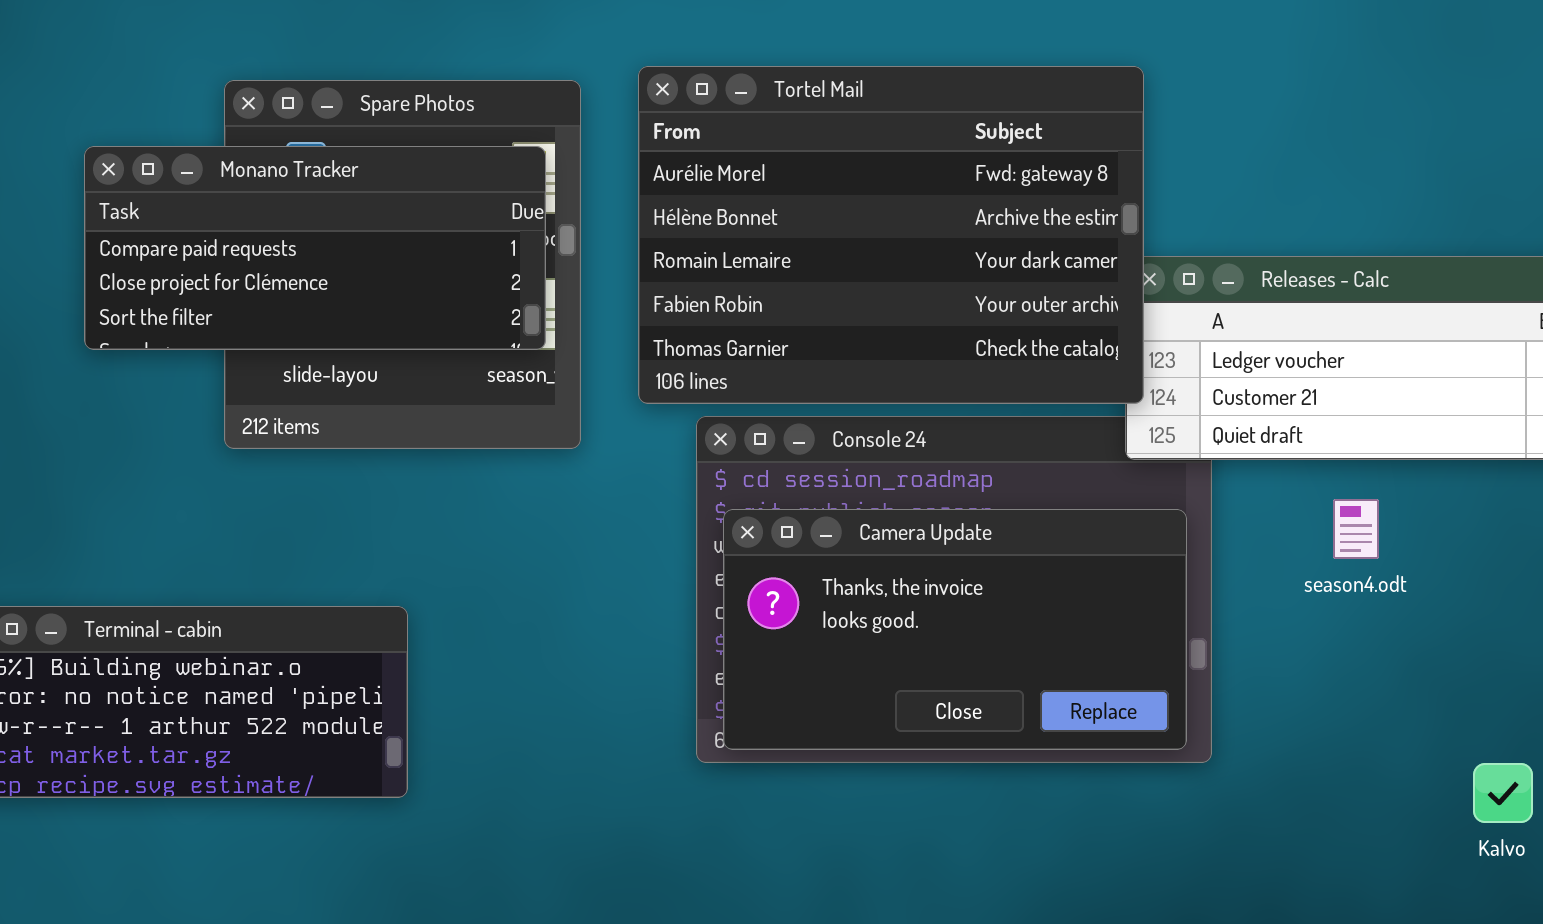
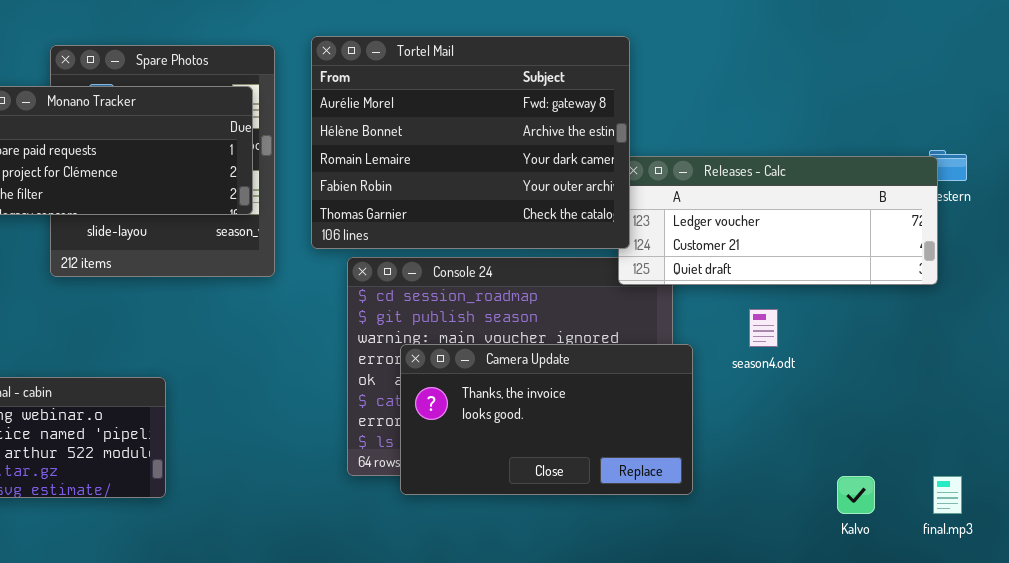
Camera Update: [723,509,1187,750] -> [400,344,693,495], moved

